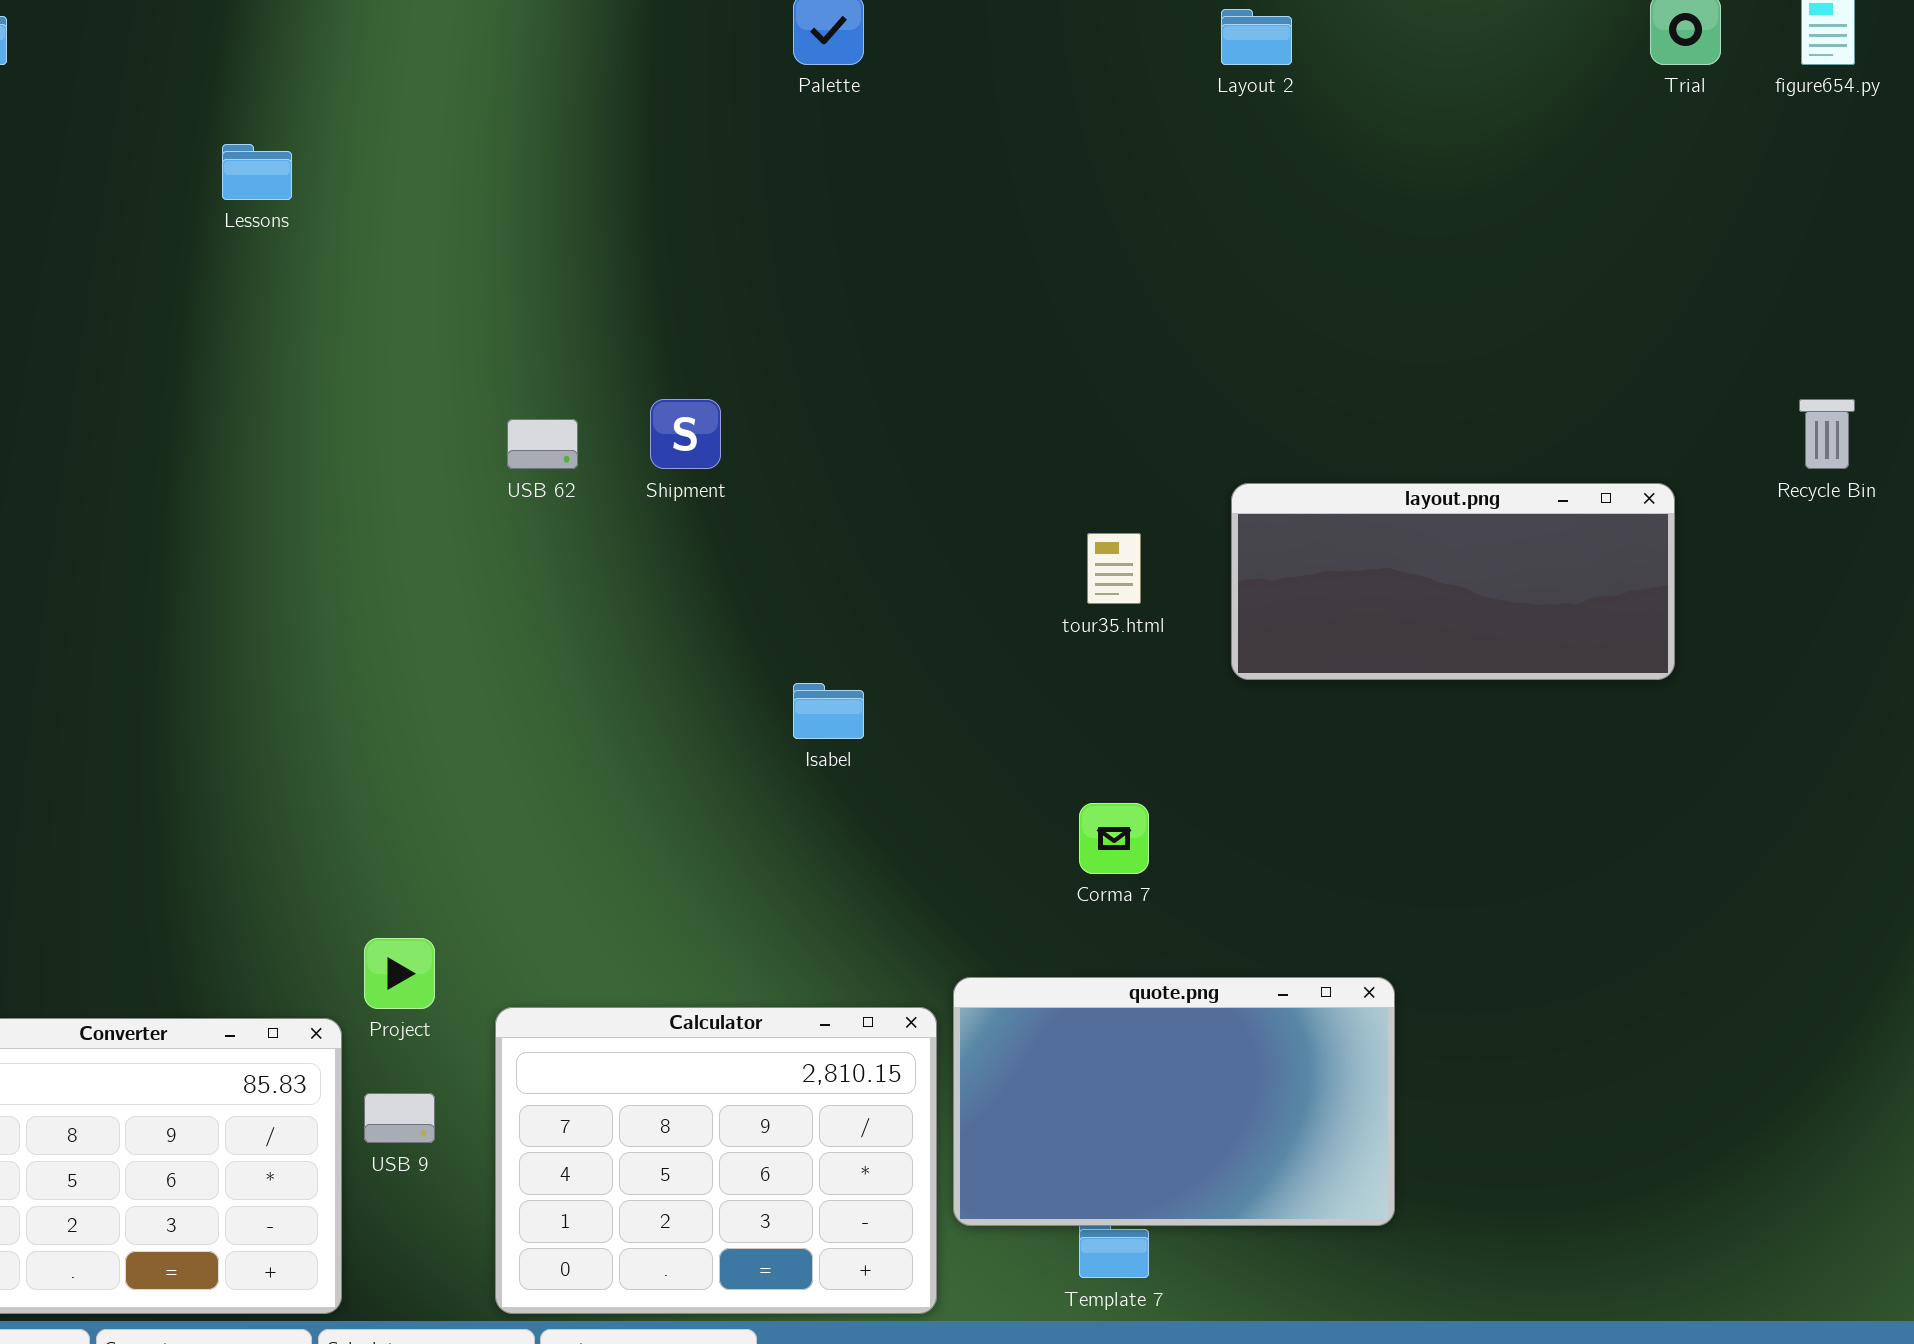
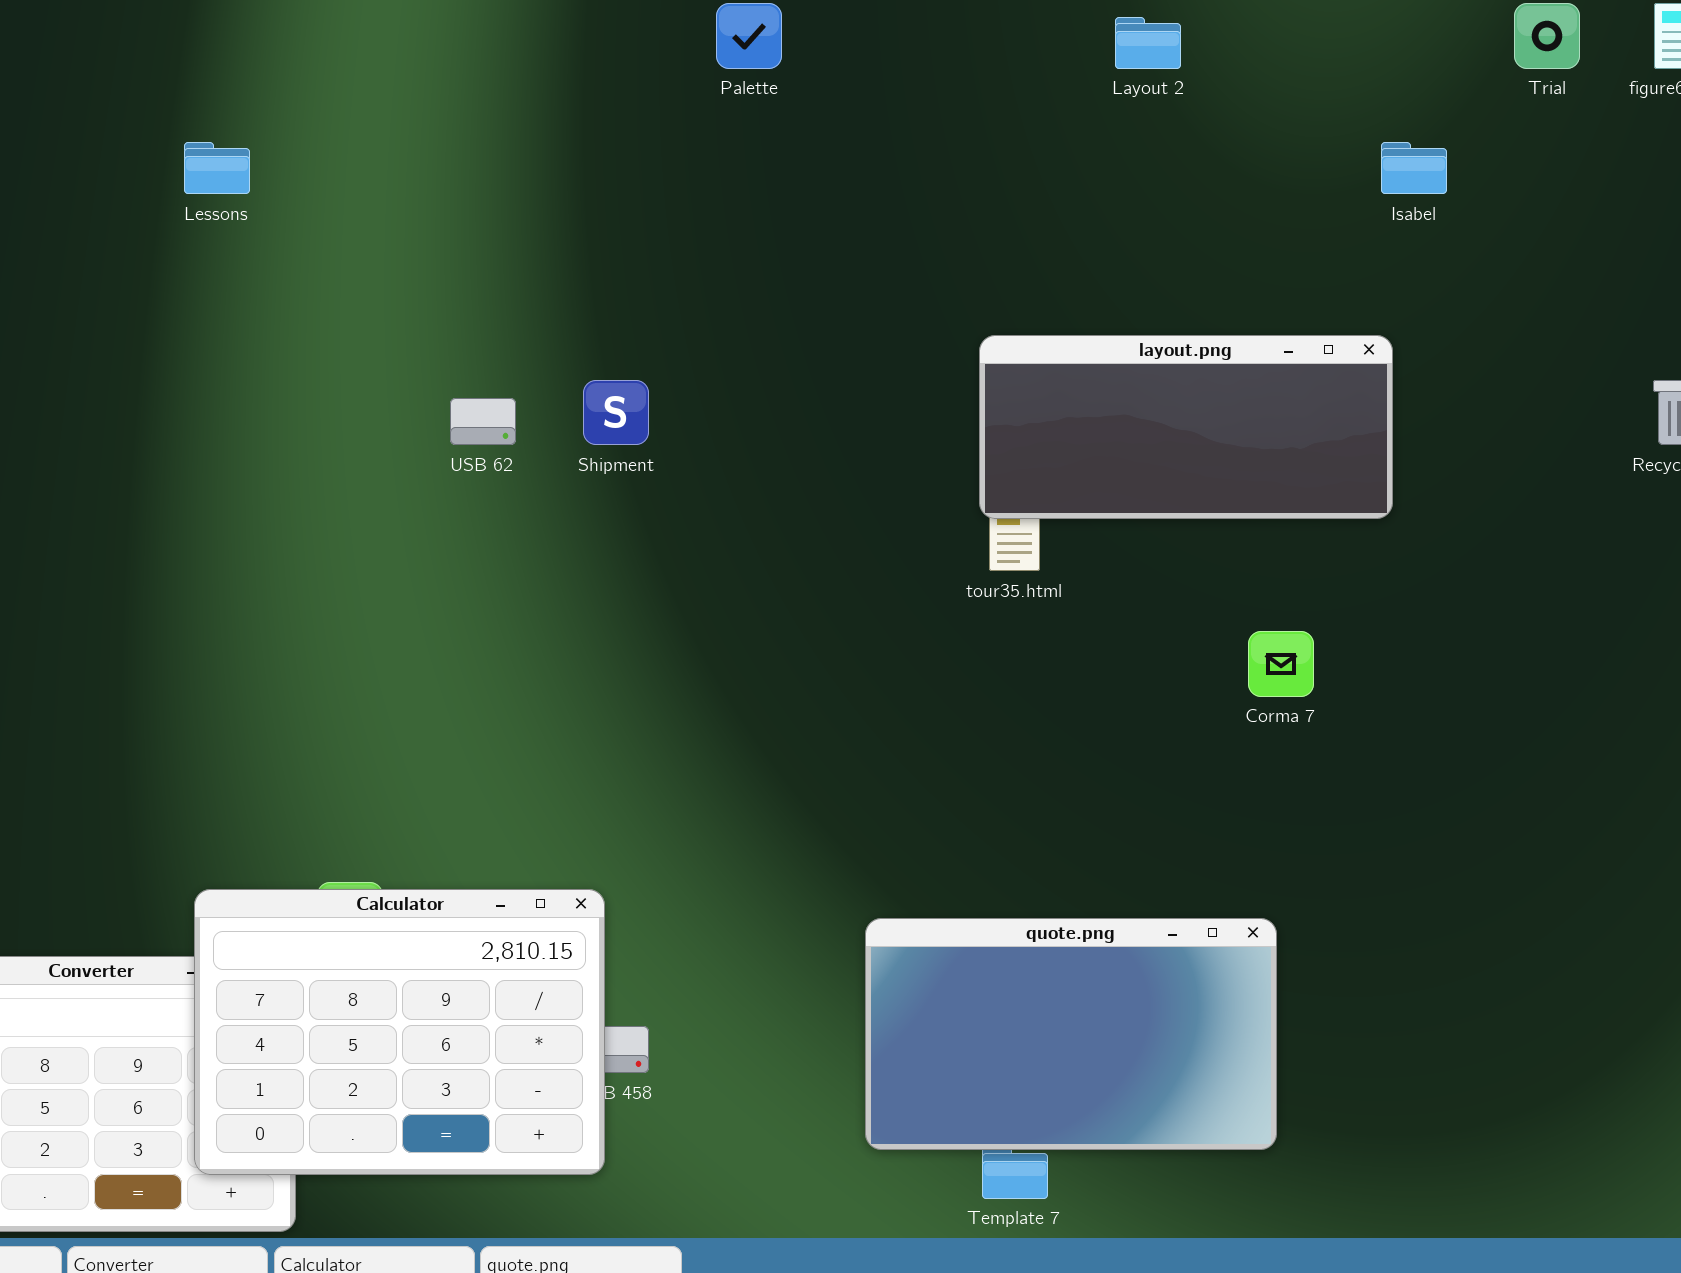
layout.png: [1231,483,1675,680] -> [979,335,1393,519], moved
Isabel: [793,683,864,739] -> [1381,142,1447,194], moved
Corma 7: [1079,803,1149,874] -> [1248,631,1314,697], moved
Calculator: [495,1007,937,1314] -> [194,889,605,1175], moved

